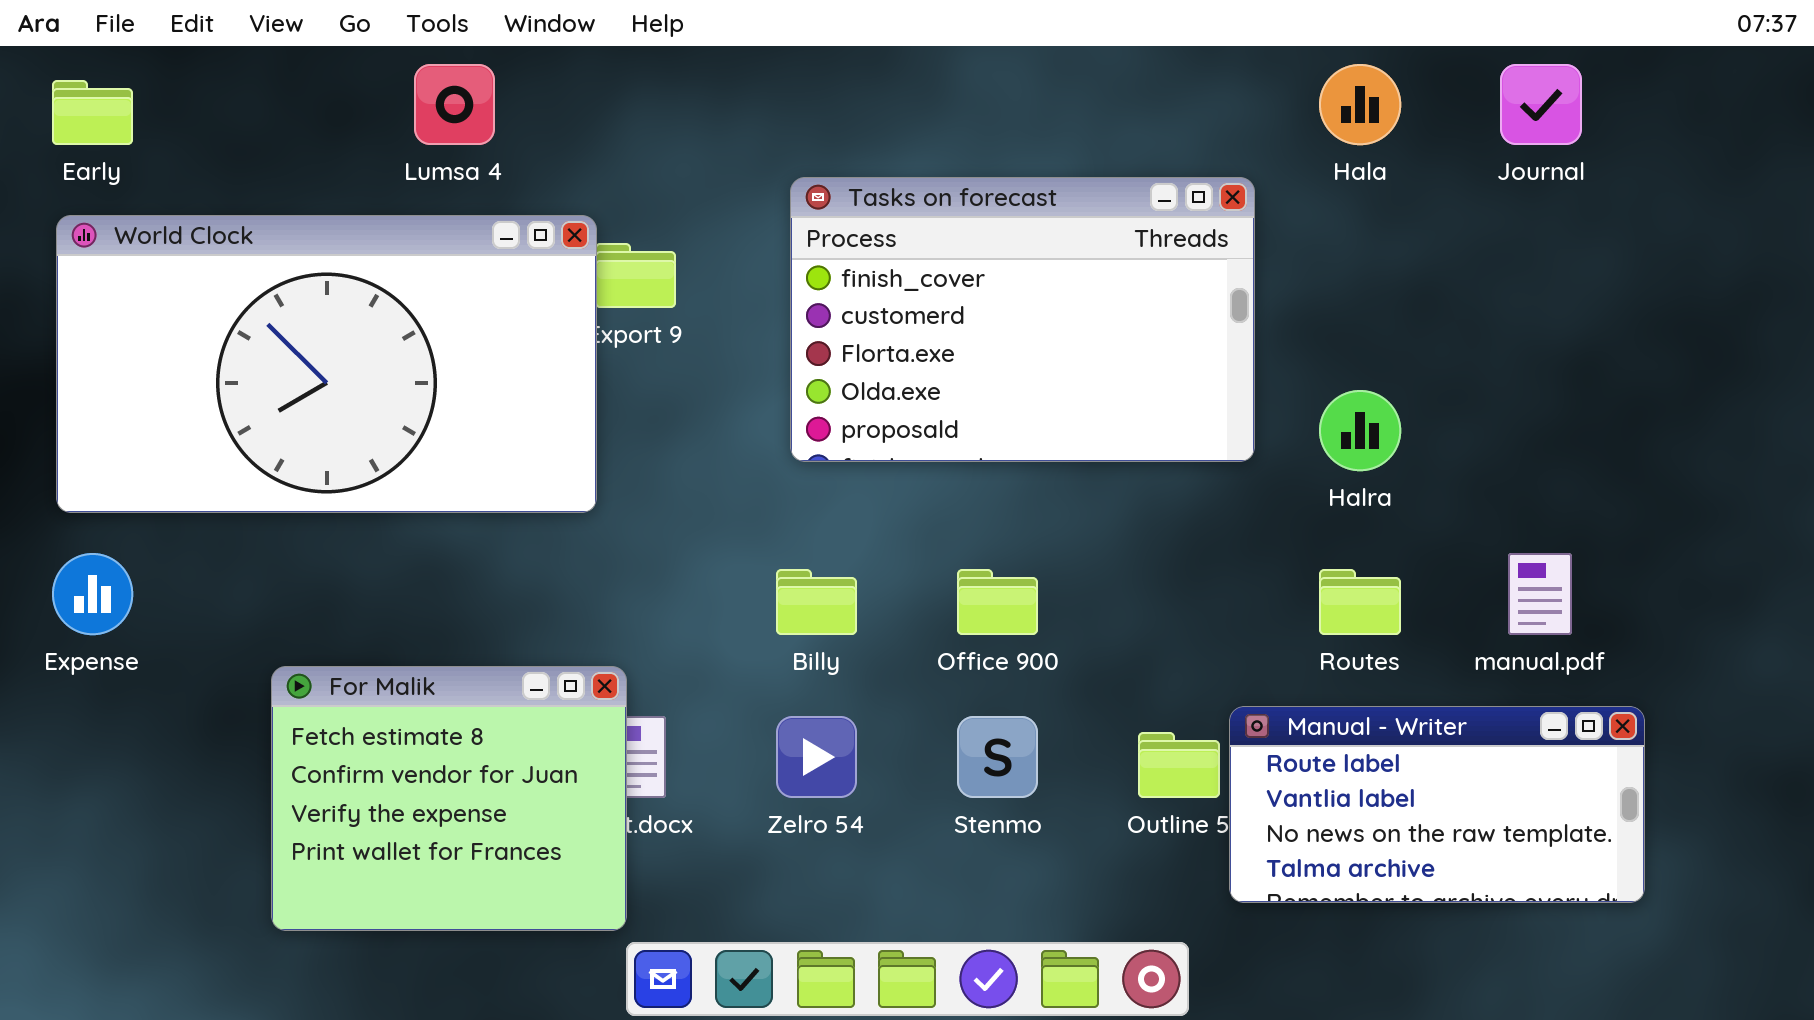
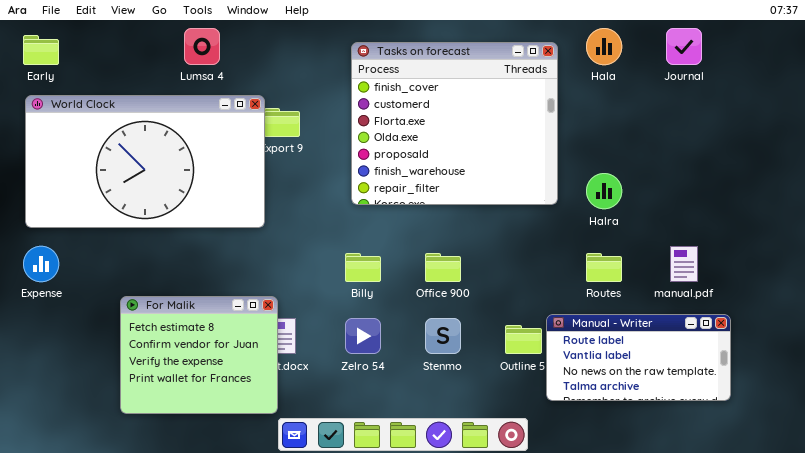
Tasks on forecast: [790,177,1255,462] -> [351,42,558,205], resized

